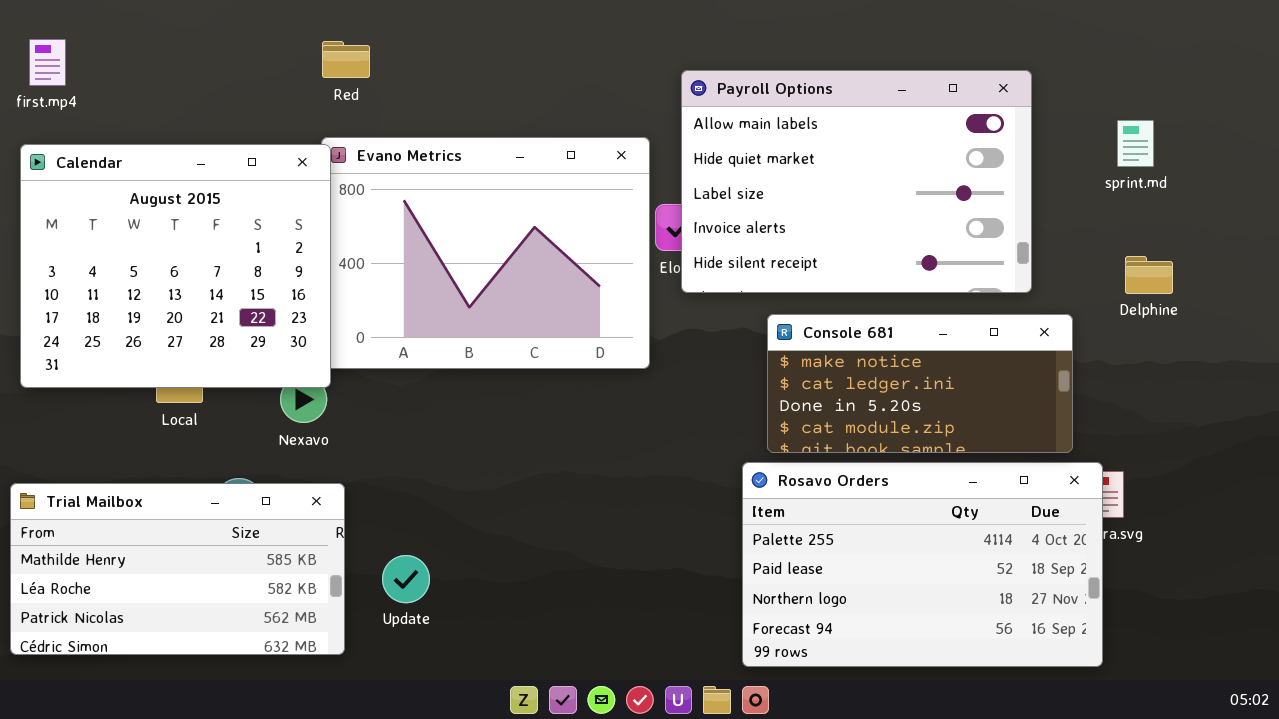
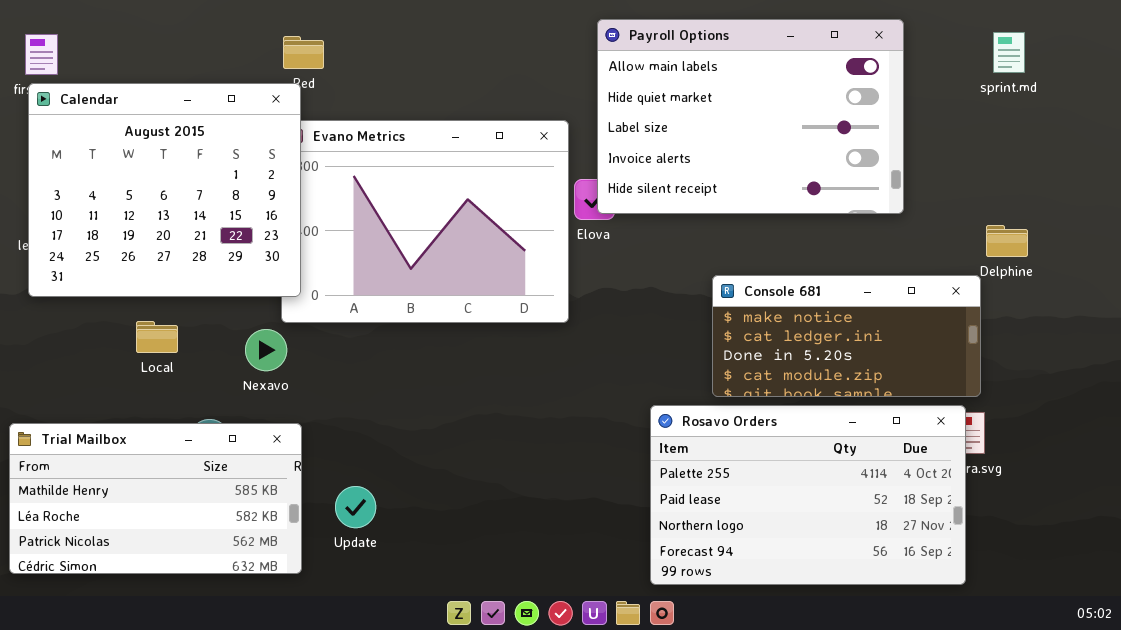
Payroll Options: [681,70,1032,293] -> [597,19,904,214], moved
sprint.md: [1117,120,1154,167] -> [993,32,1025,73], moved
Calendar: [20,144,331,388] -> [28,83,301,297], moved
Console 681: [767,314,1073,453] -> [712,275,981,397], moved

